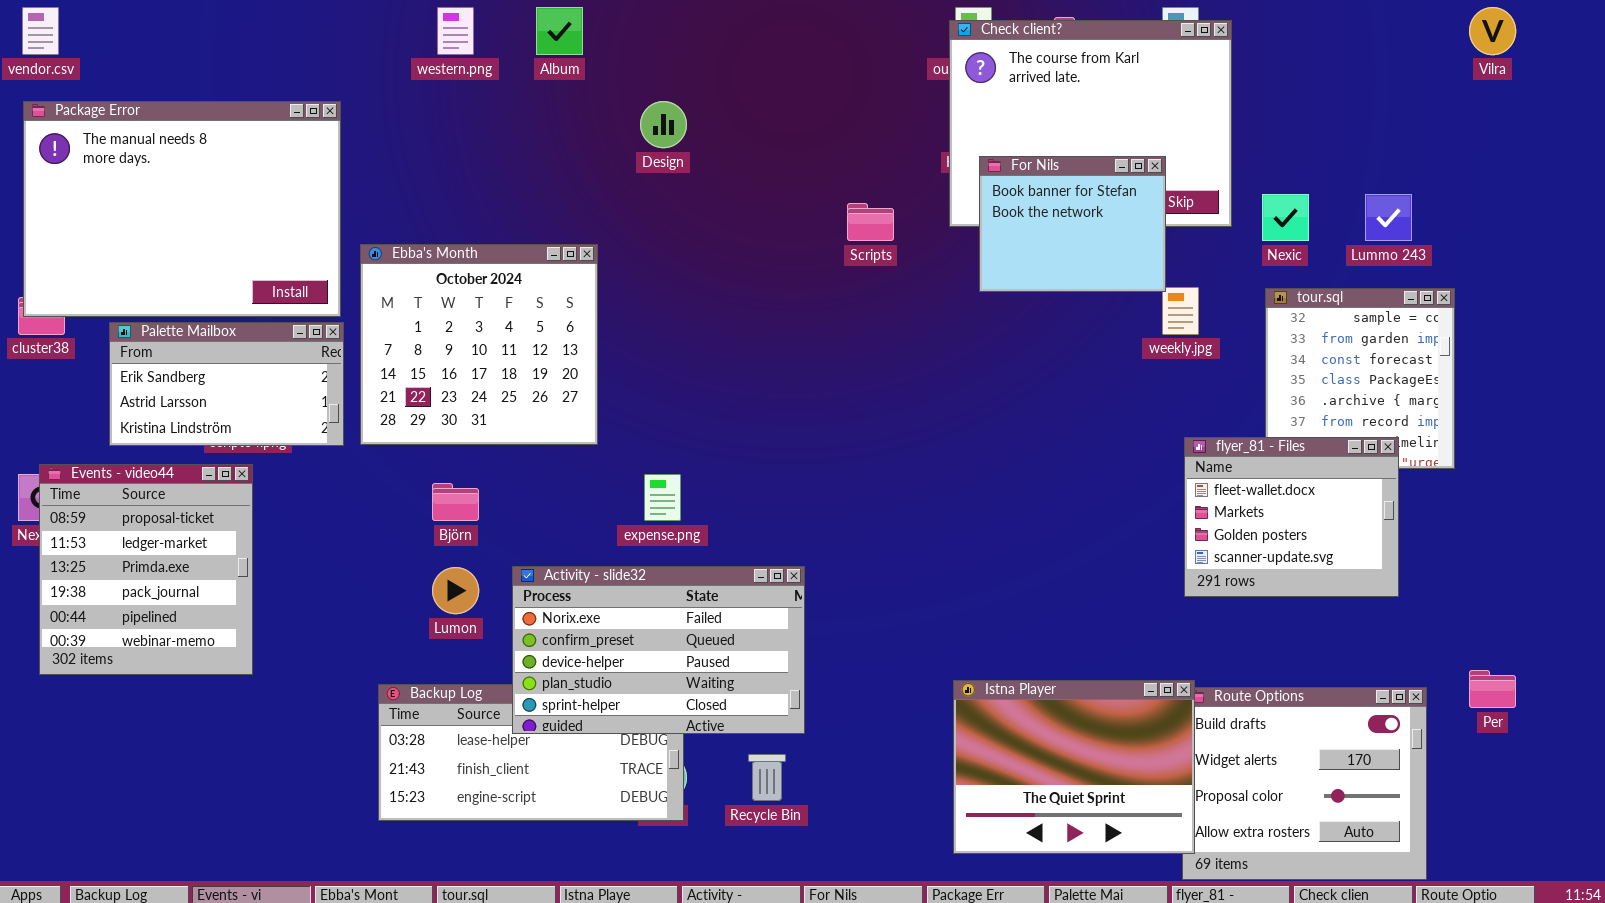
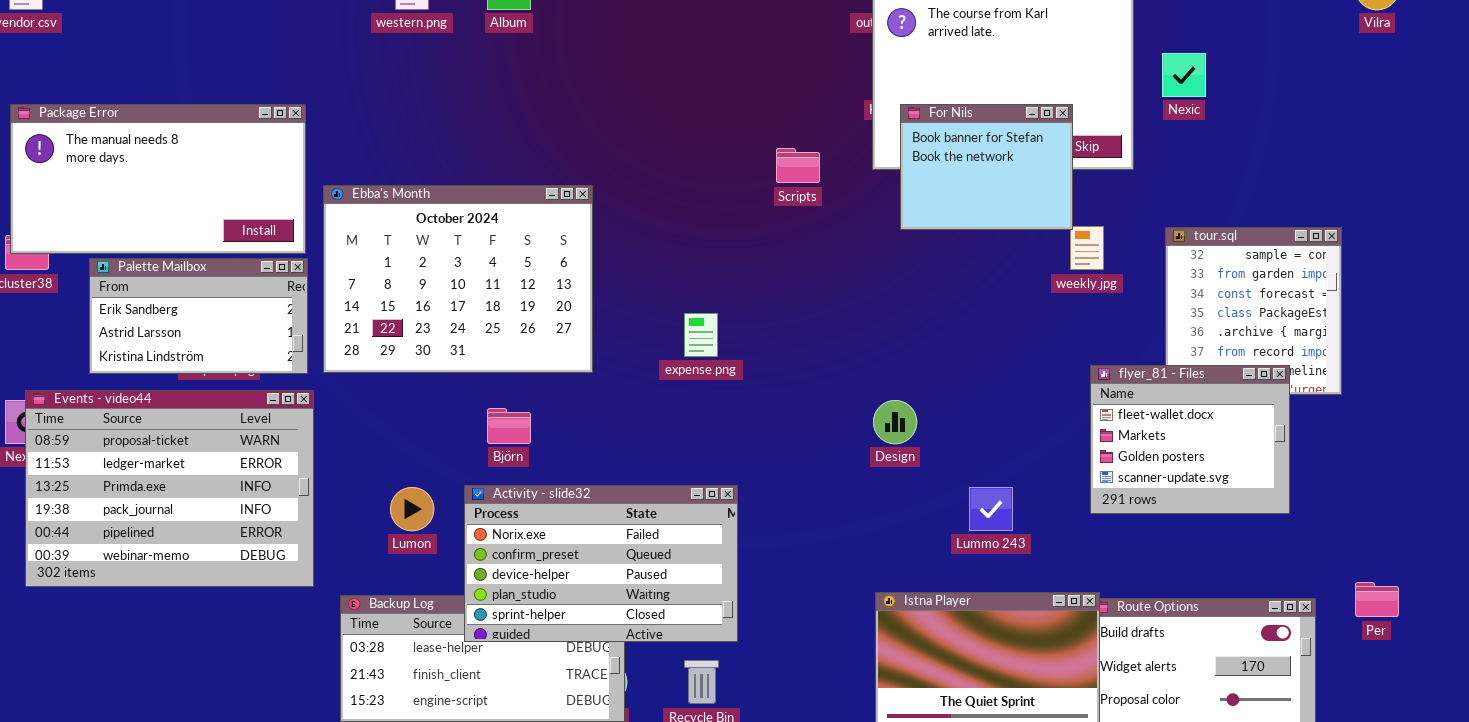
Package Error: [23,101,341,317] -> [10,104,306,254], resized
Design: [640,101,687,148] -> [873,400,917,444], moved
Nexic: [1262,194,1309,241] -> [1162,53,1206,97], moved
Lummo 243: [1365,194,1412,241] -> [969,487,1013,531], moved
Ebba's Month: [360,244,598,445] -> [323,185,593,373], resized
Events - video44: [39,464,253,675] -> [25,390,314,587], resized
expense.png: [644,474,681,521] -> [684,313,718,357], moved
Björn: [432,483,479,521] -> [487,408,531,444], moved

